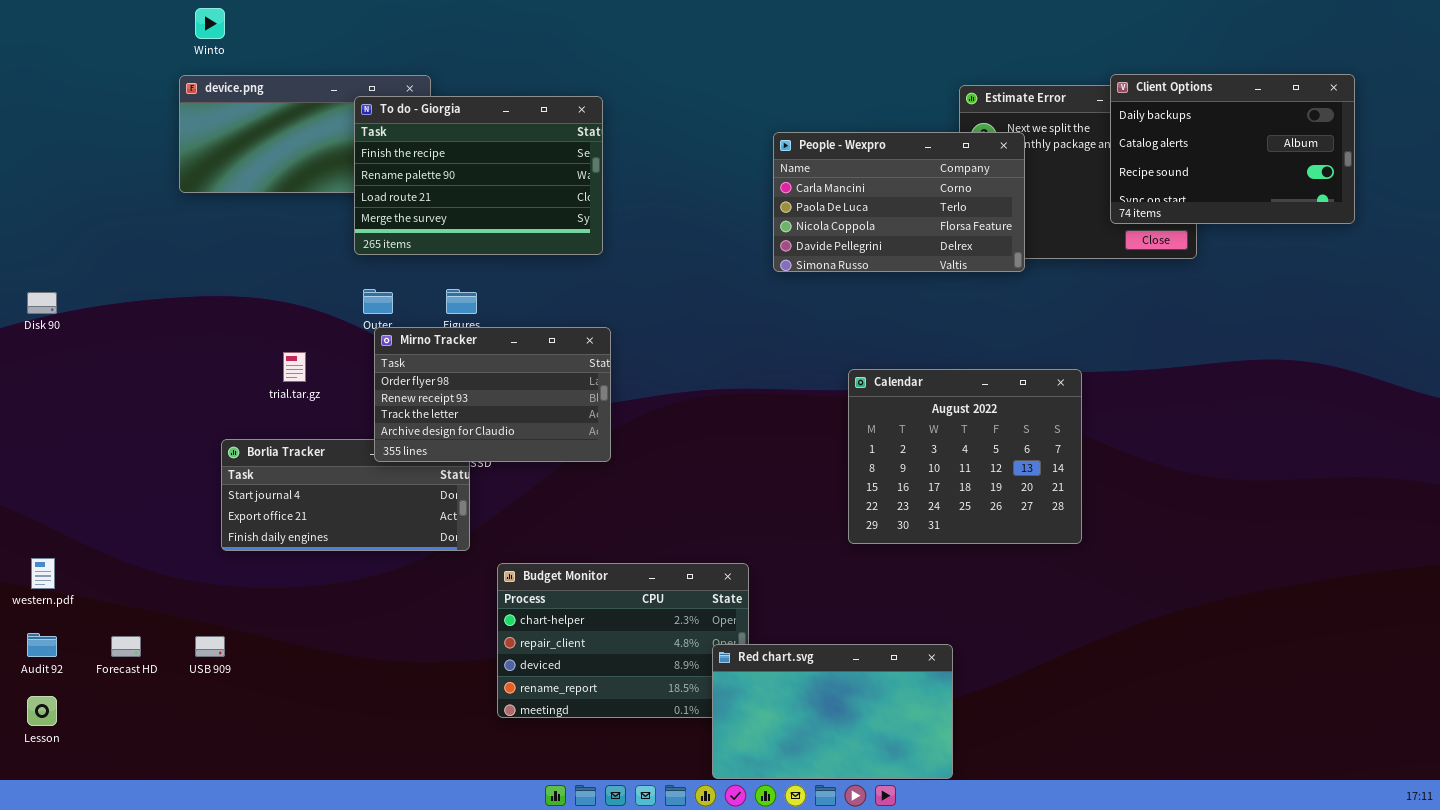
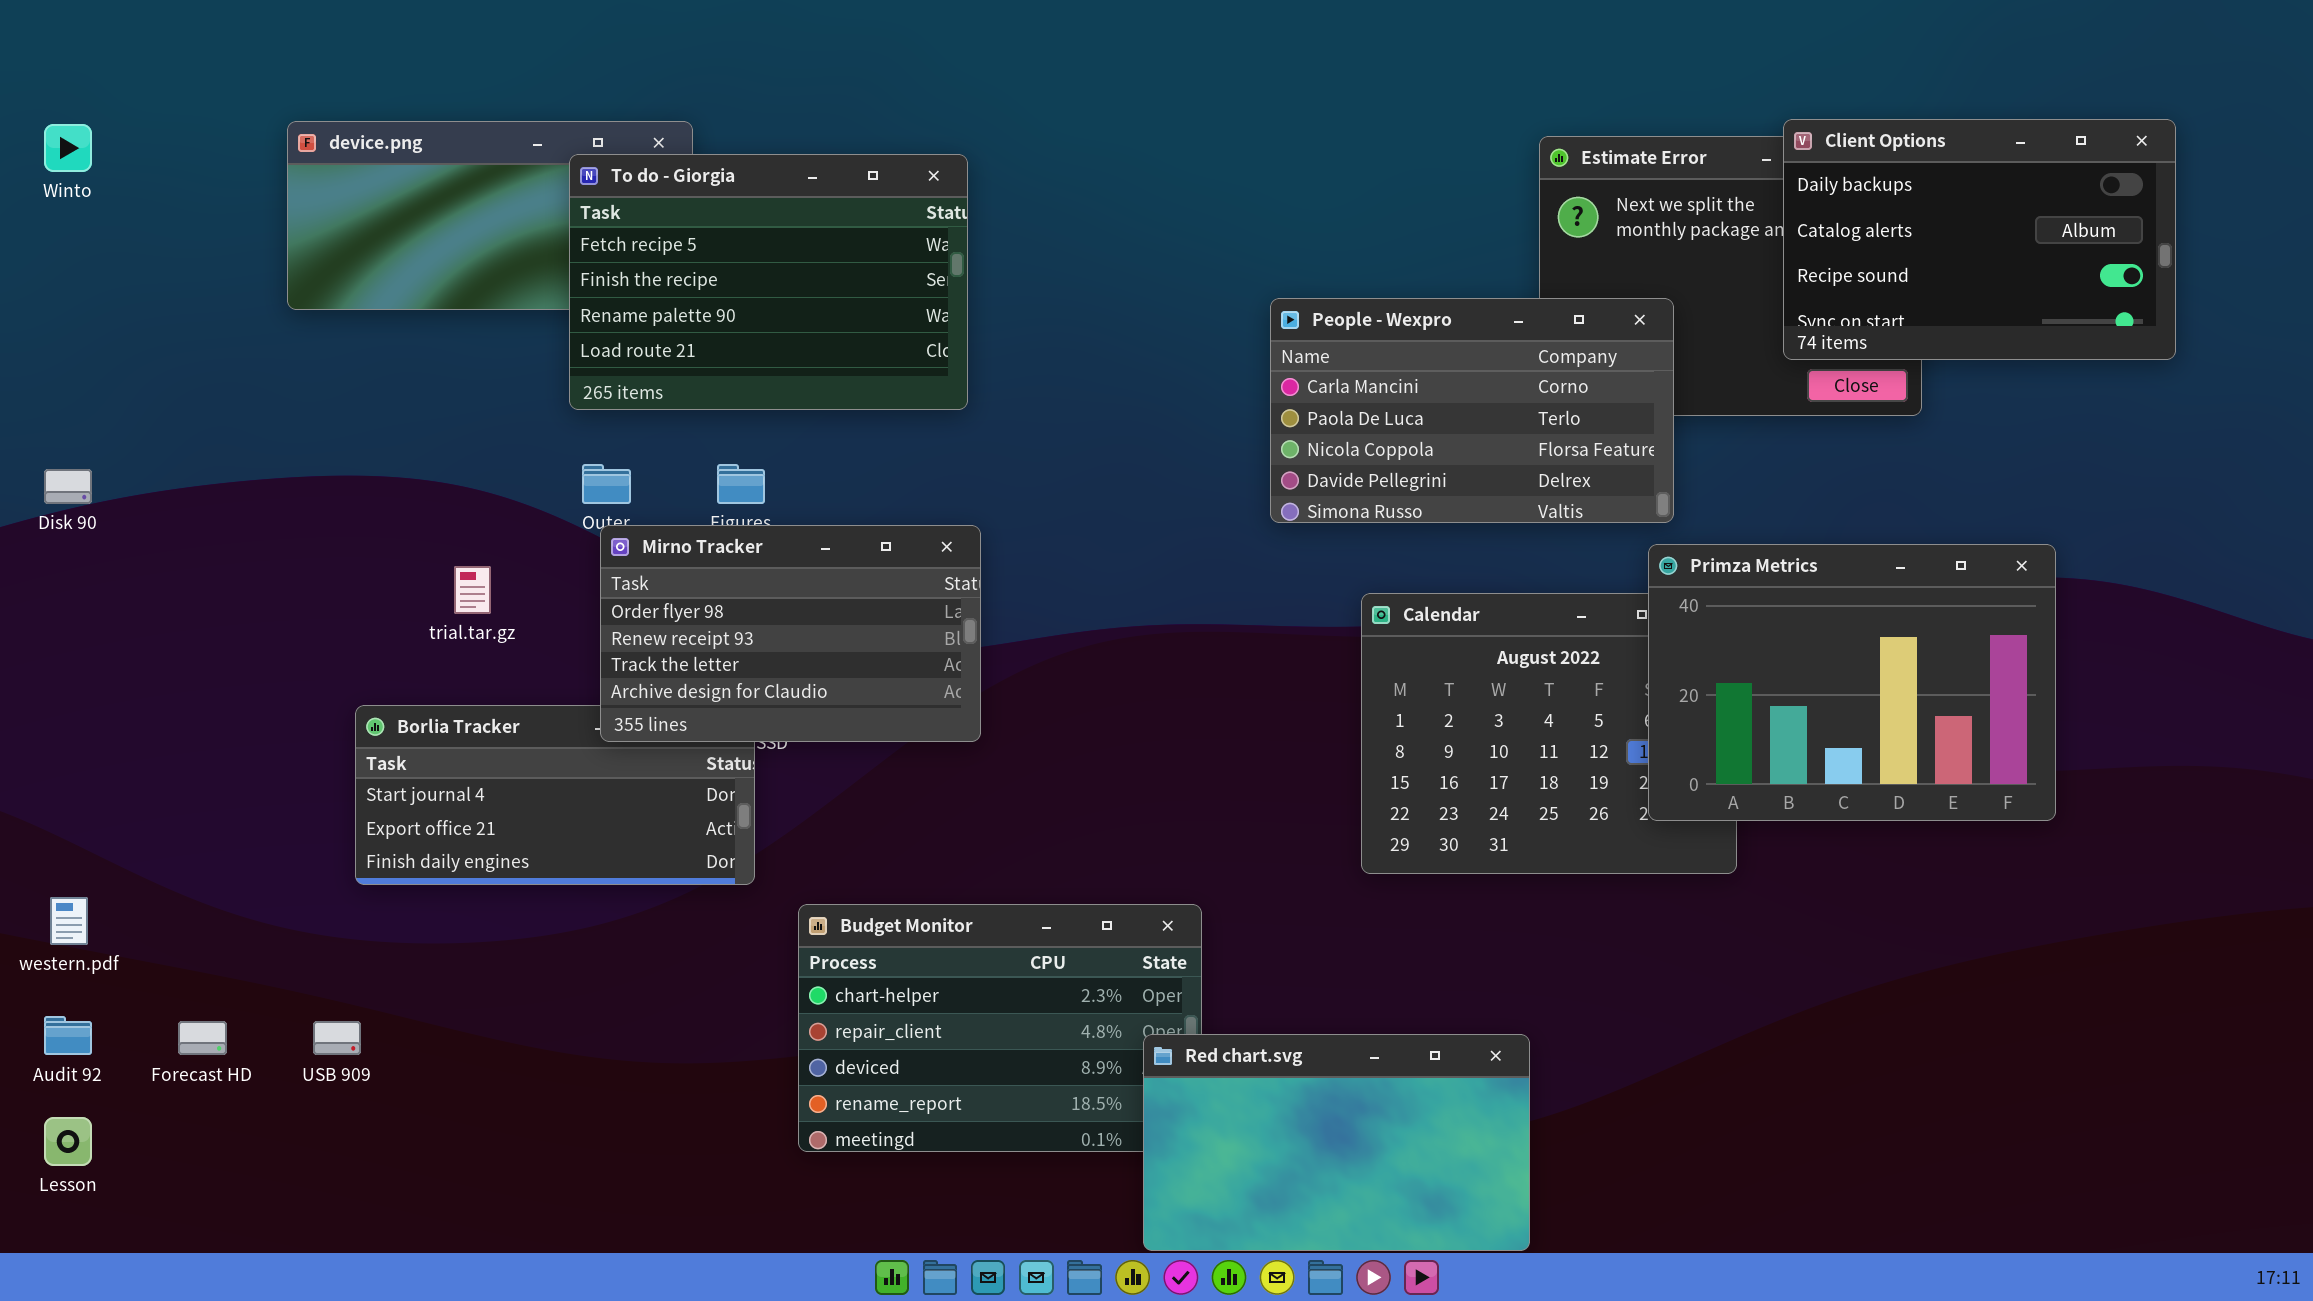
Winto: [195,8,225,39] -> [44,124,92,172], moved
To do - Giorgia: [354,96,603,255] -> [569,154,968,410], scrolled up 1 row
People - Wexpro: [773,132,1025,272] -> [1270,298,1674,523], moved
Primza Metrics: none -> [1648,544,2056,821], opened

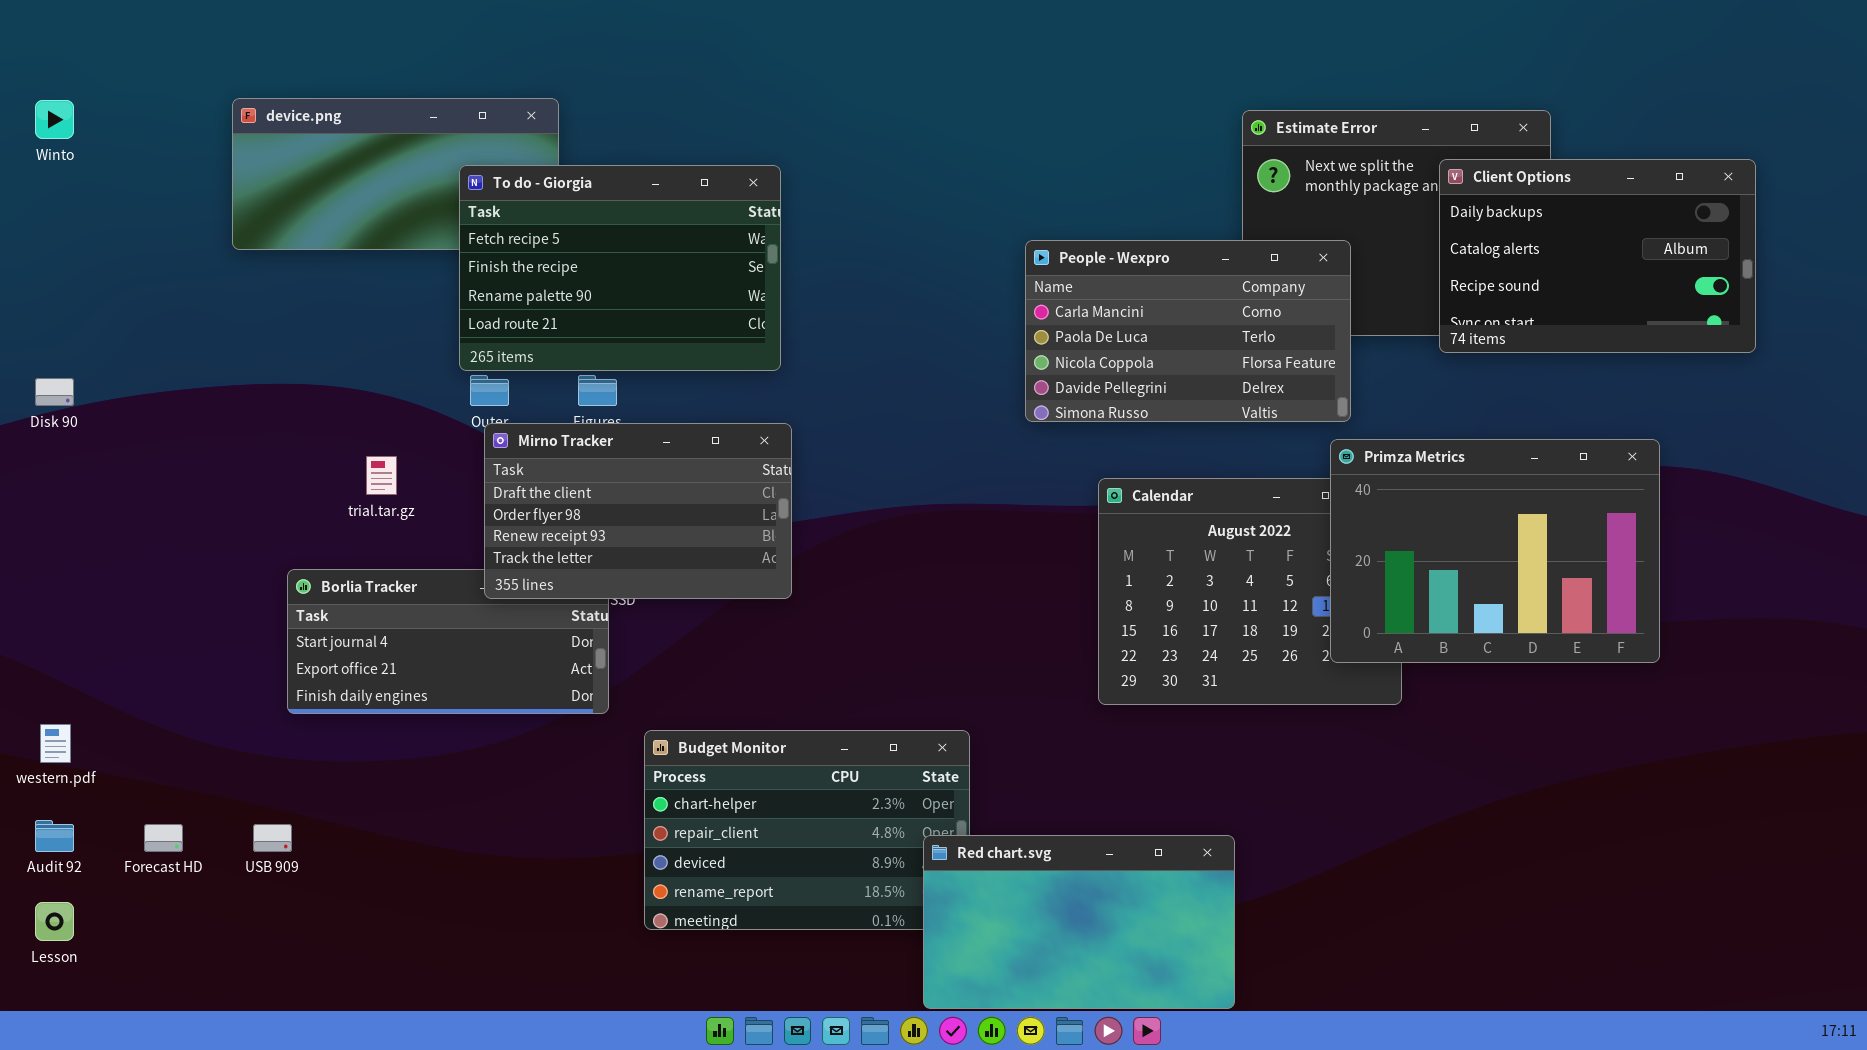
Client Options: [1783,119,2176,360] -> [1439,159,1756,353], moved
To do - Giorgia: [569,154,968,410] -> [459,165,781,371], moved
Mirno Tracker: [600,525,981,742] -> [484,423,792,599], scrolled up 1 row

